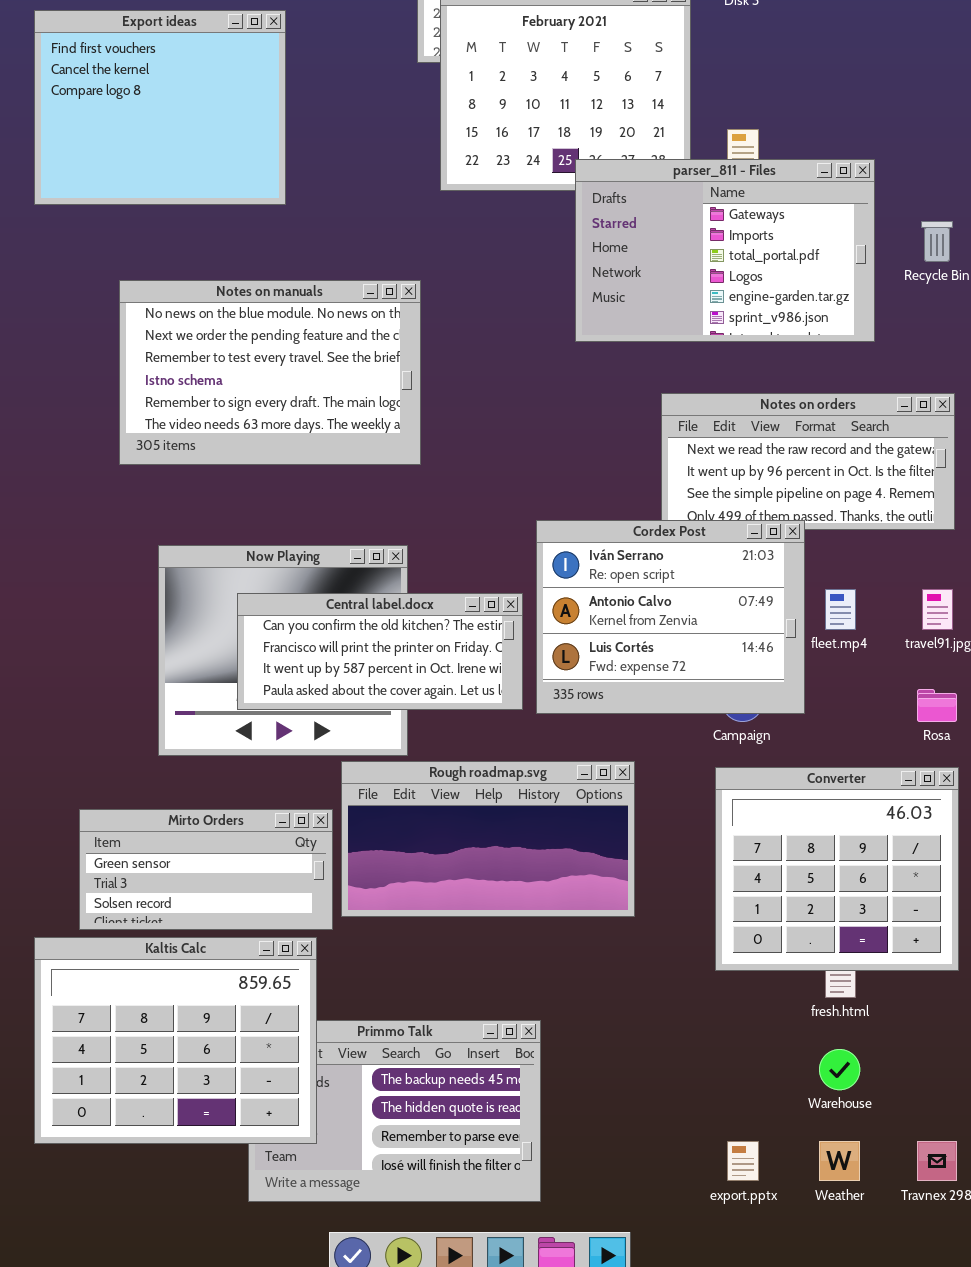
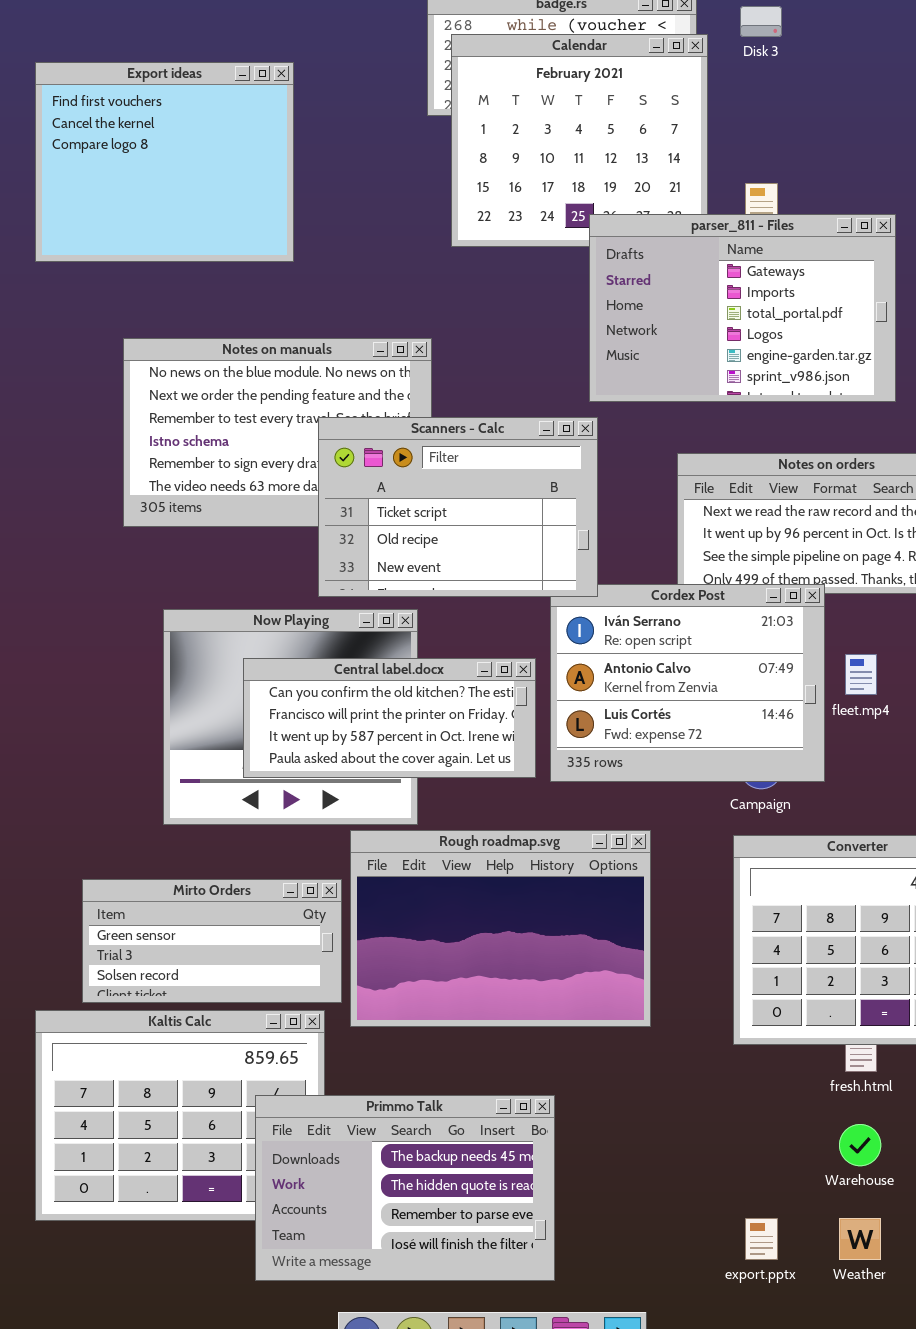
Scanners - Calc: none -> [318,417,598,597], opened
Rough roadmap.svg: [341,761,635,917] -> [350,830,651,1027], resized
Primmo Talk: [248,1020,541,1202] -> [255,1095,555,1281], raised

